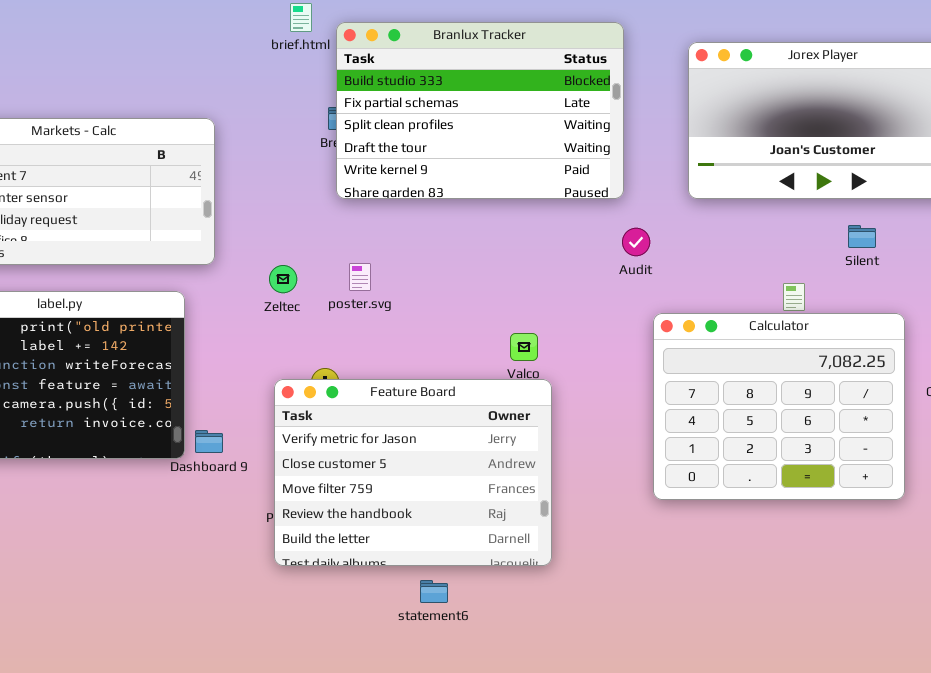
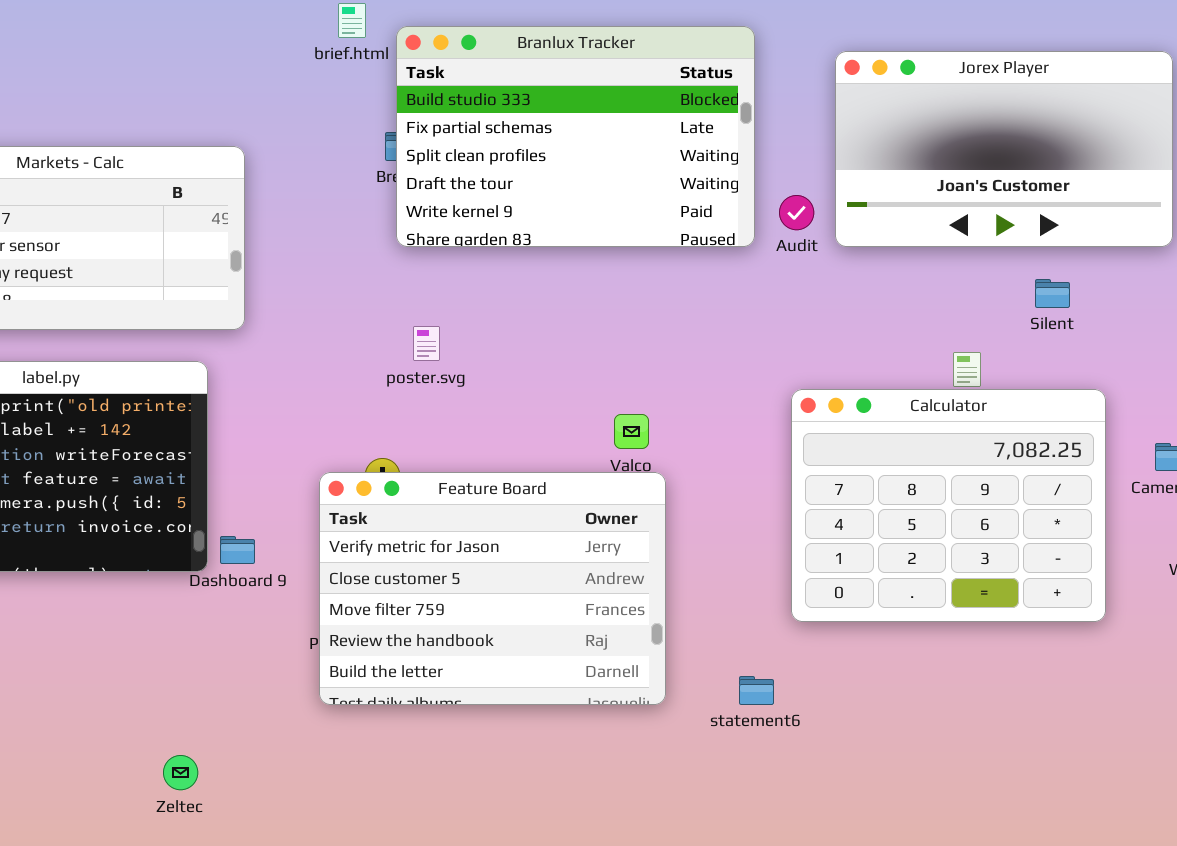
Audit: [622,228,650,256] -> [779,195,814,230], moved
Zeltec: [269,265,297,293] -> [163,755,198,790], moved
statement6: [420,580,448,603] -> [739,676,774,705], moved

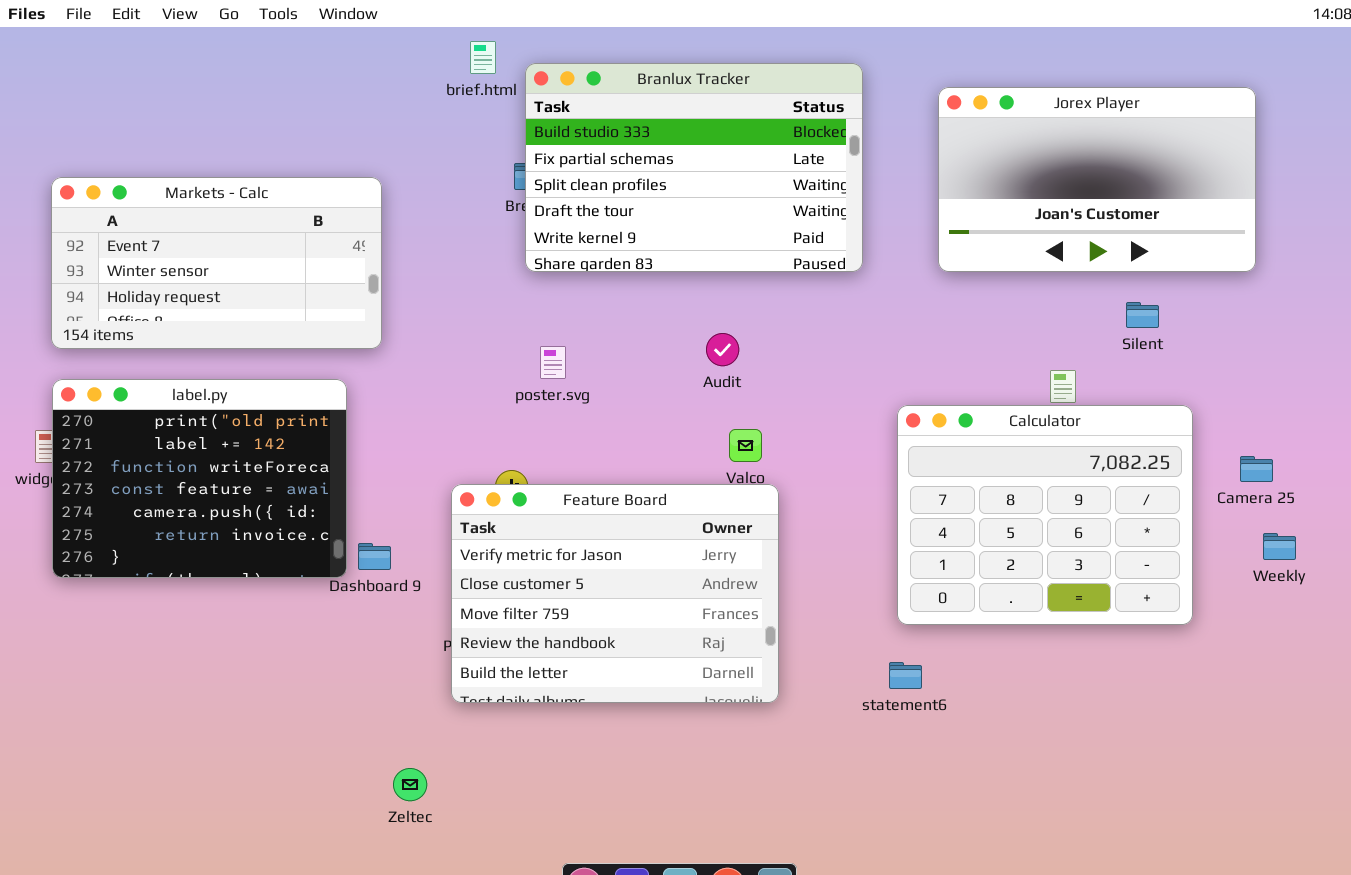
Audit: [779,195,814,230] -> [706,333,739,366], moved
statement6: [739,676,774,705] -> [889,662,922,689], moved
Zeltec: [163,755,198,790] -> [393,768,427,801], moved

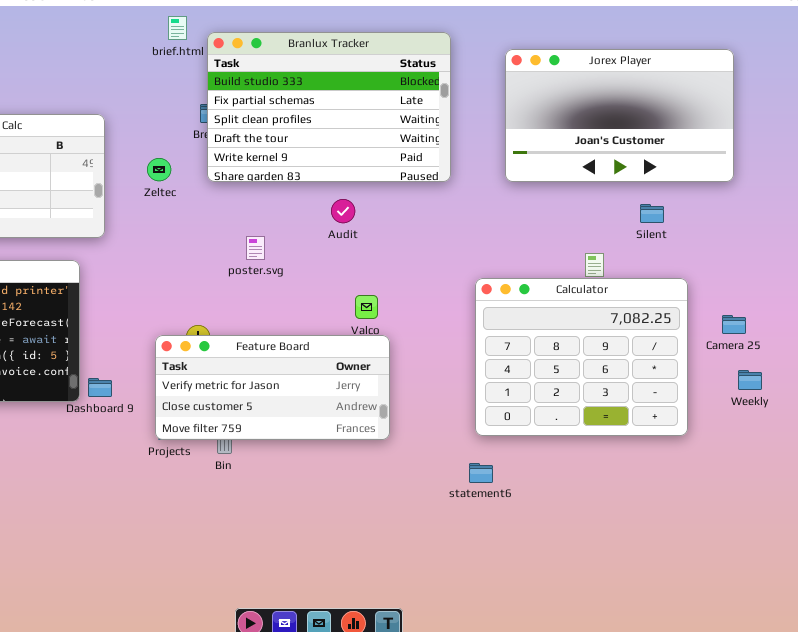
Audit: [706,333,739,366] -> [331,199,355,223], moved
poster.svg: [540,346,566,379] -> [246,236,265,260], moved
Feature Board: [451,484,779,703] -> [155,335,390,440], resized
Zeltec: [393,768,427,801] -> [147,158,171,181], moved

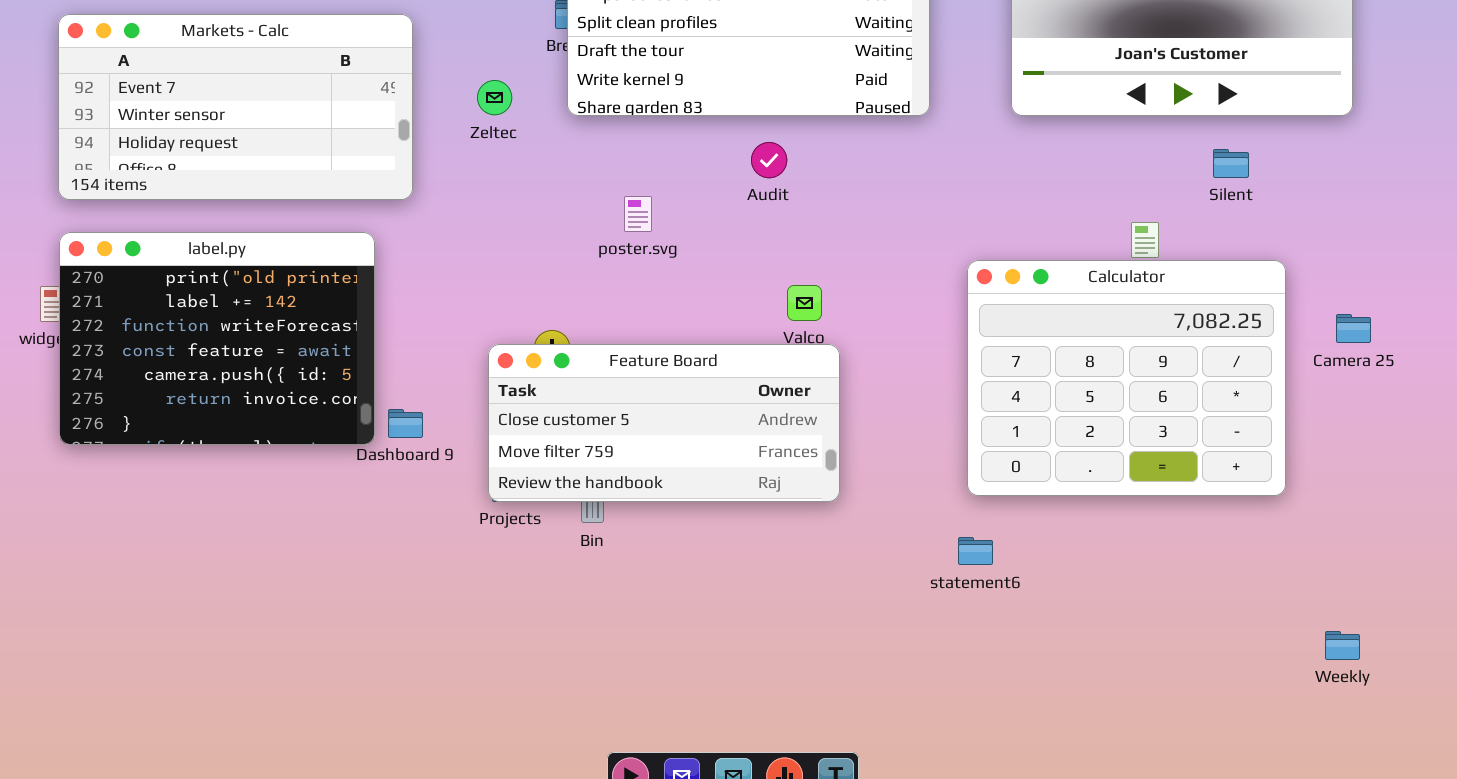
Feature Board: [155,335,390,440] -> [488,344,840,502], scrolled down 1 row
Weekly: [738,370,762,390] -> [1325,631,1360,660], moved

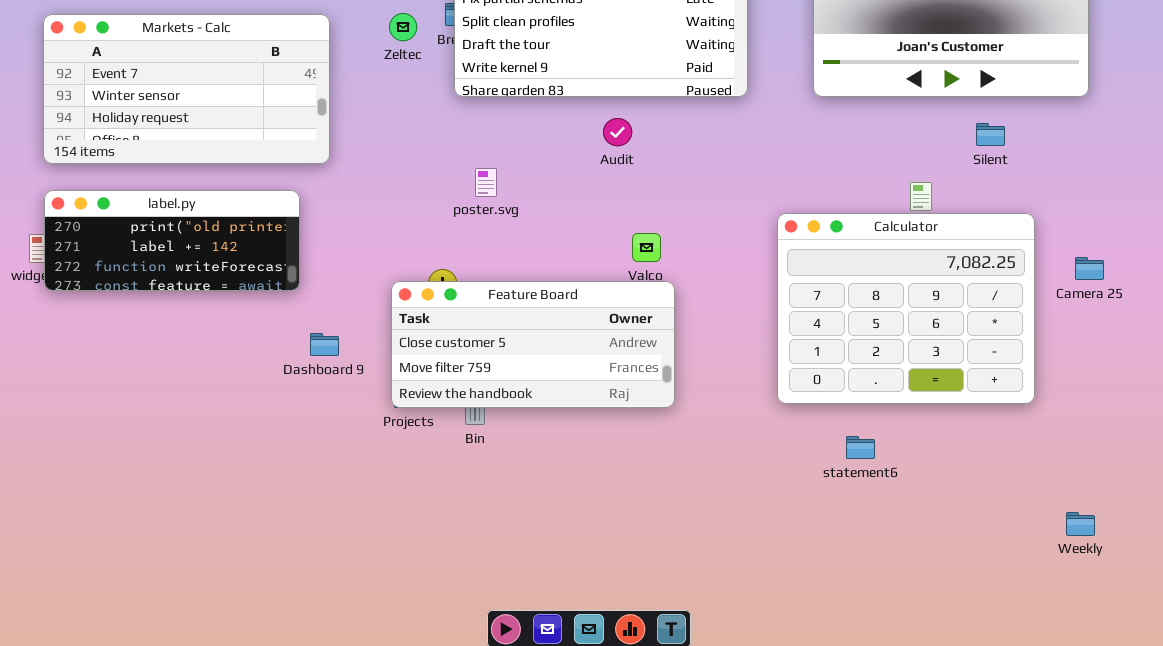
Zeltec: [477,80,512,115] -> [389,13,417,41], moved
poster.svg: [624,196,652,232] -> [475,168,497,197], moved
label.py: [59,232,375,445] -> [44,190,300,291], resized
statement6: [958,537,993,565] -> [846,436,875,459], moved

